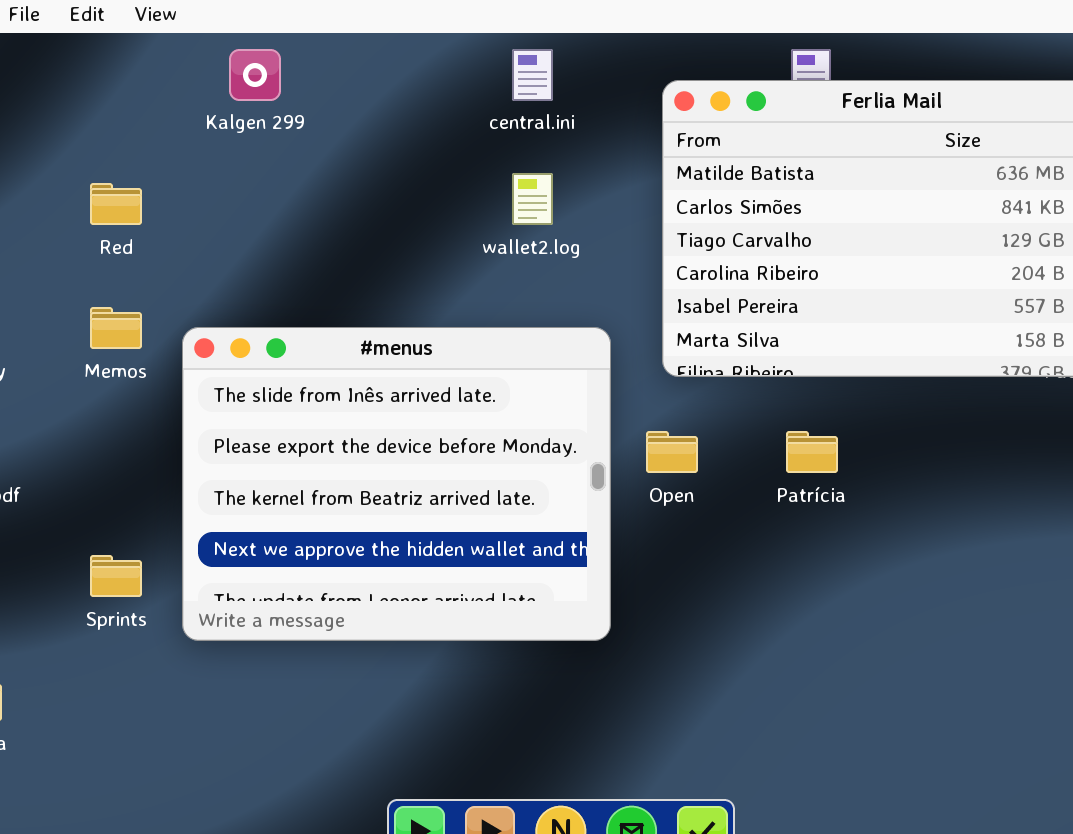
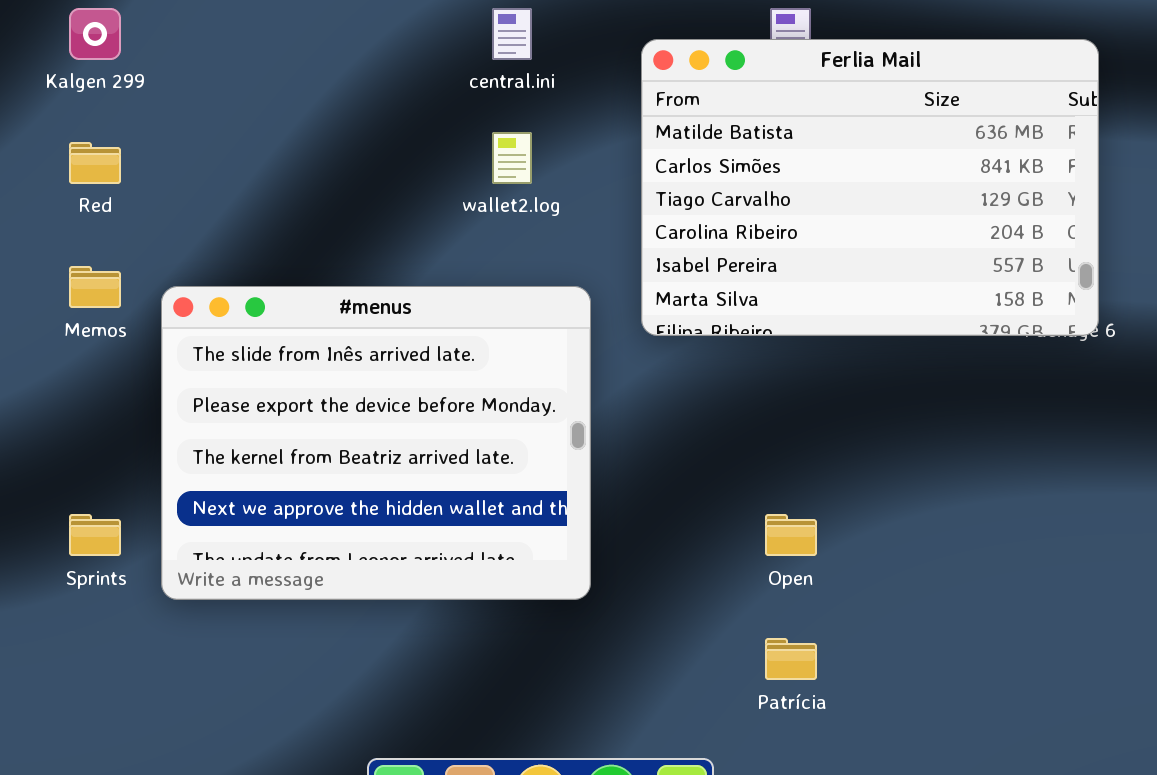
Kalgen 299: [229,49,281,101] -> [69,8,121,60], moved
Open: [646,431,698,473] -> [765,514,817,556], moved
Patrícia: [786,431,838,473] -> [765,638,817,680], moved

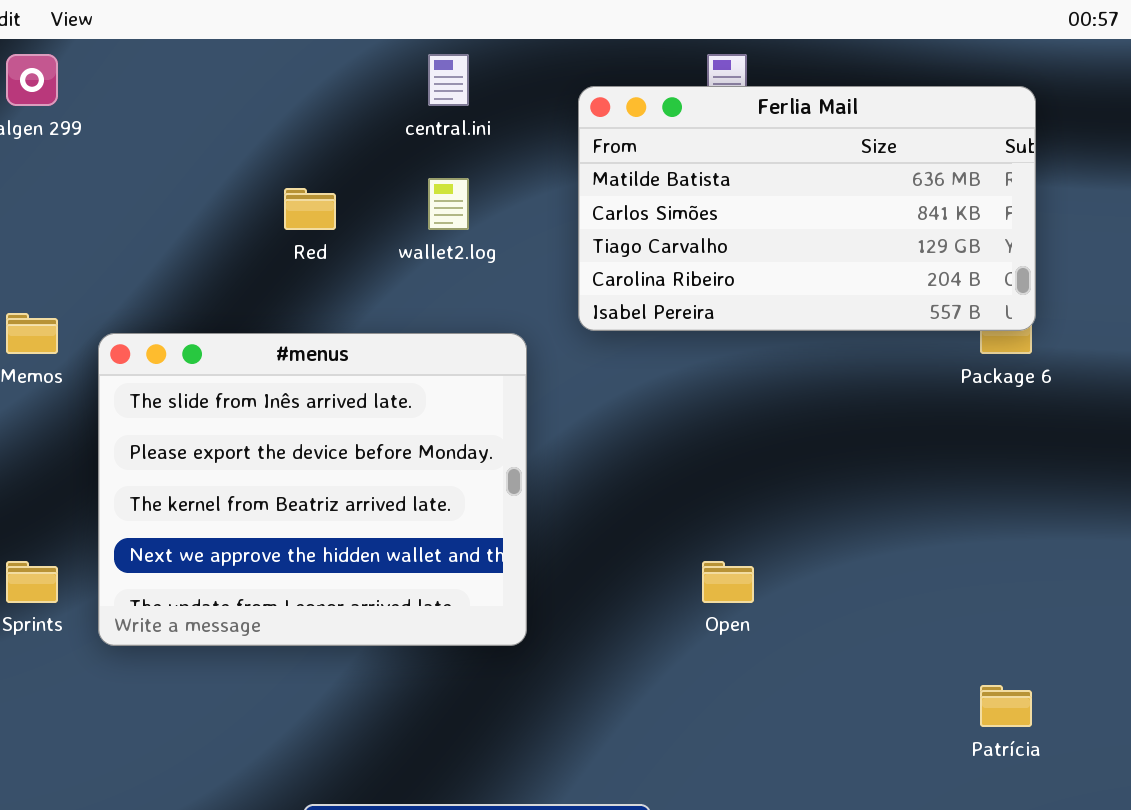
Ferlia Mail: [641,39,1099,336] -> [578,86,1036,331], resized
Red: [69,142,121,184] -> [284,188,336,230], moved
Patrícia: [765,638,817,680] -> [980,685,1032,727], moved

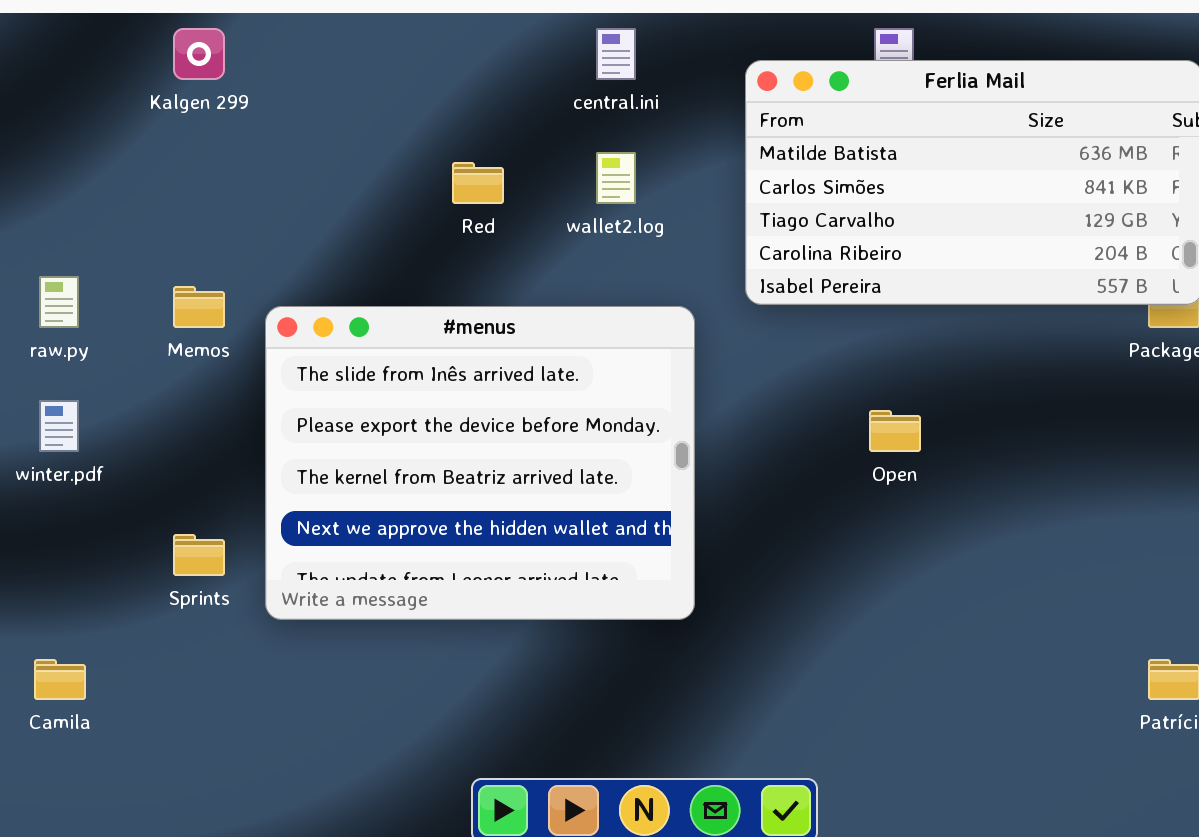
Open: [702,561,754,603] -> [869,410,921,452], moved

